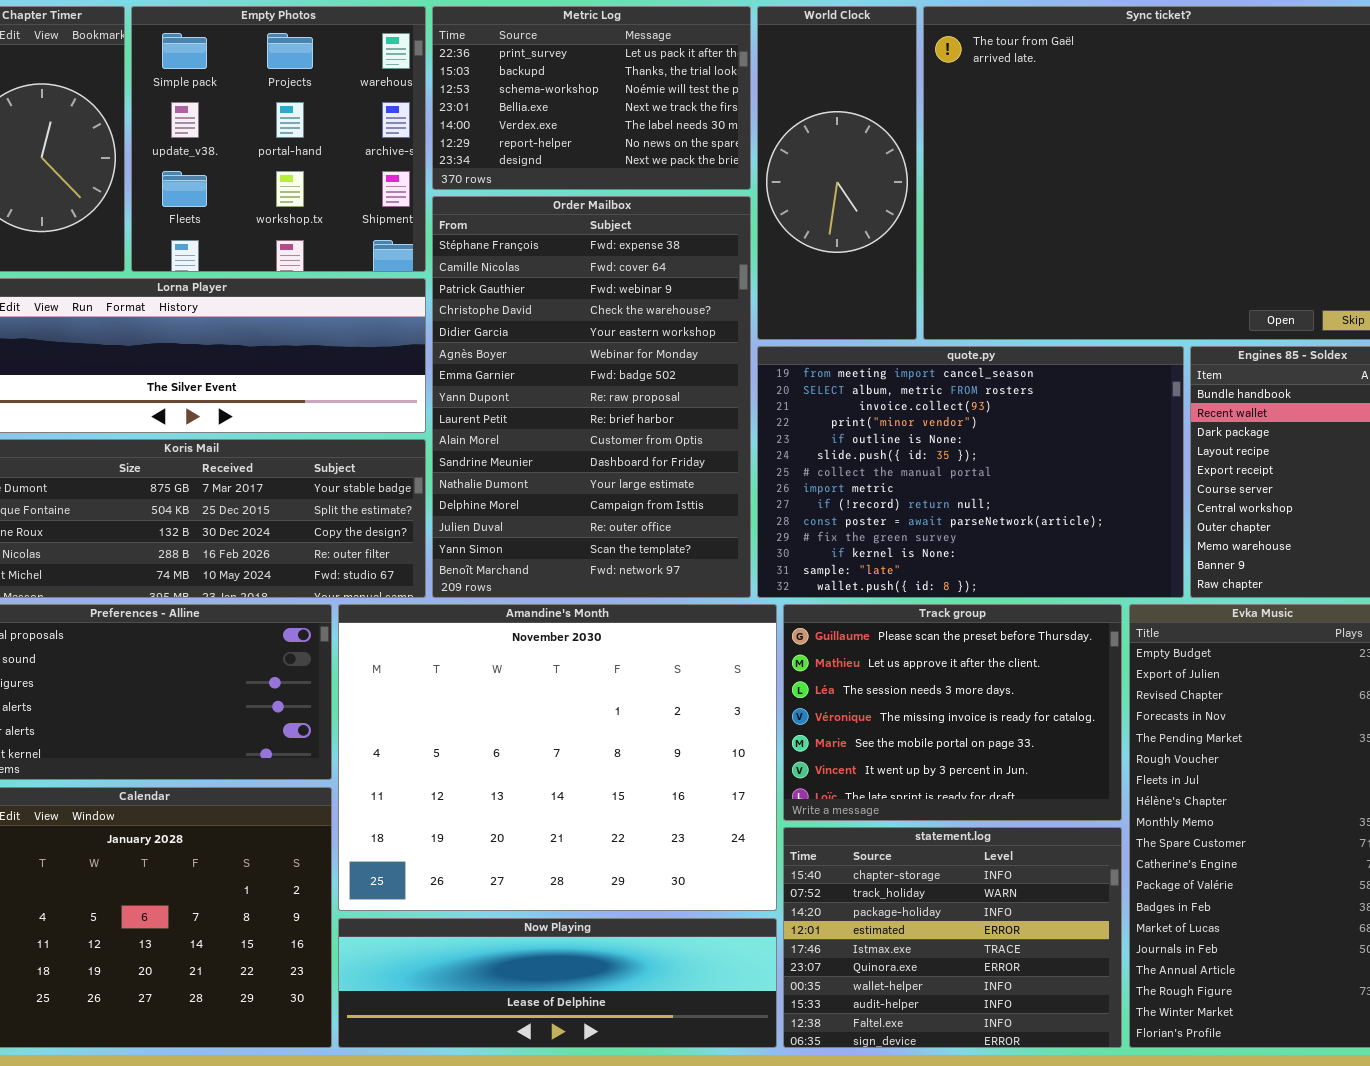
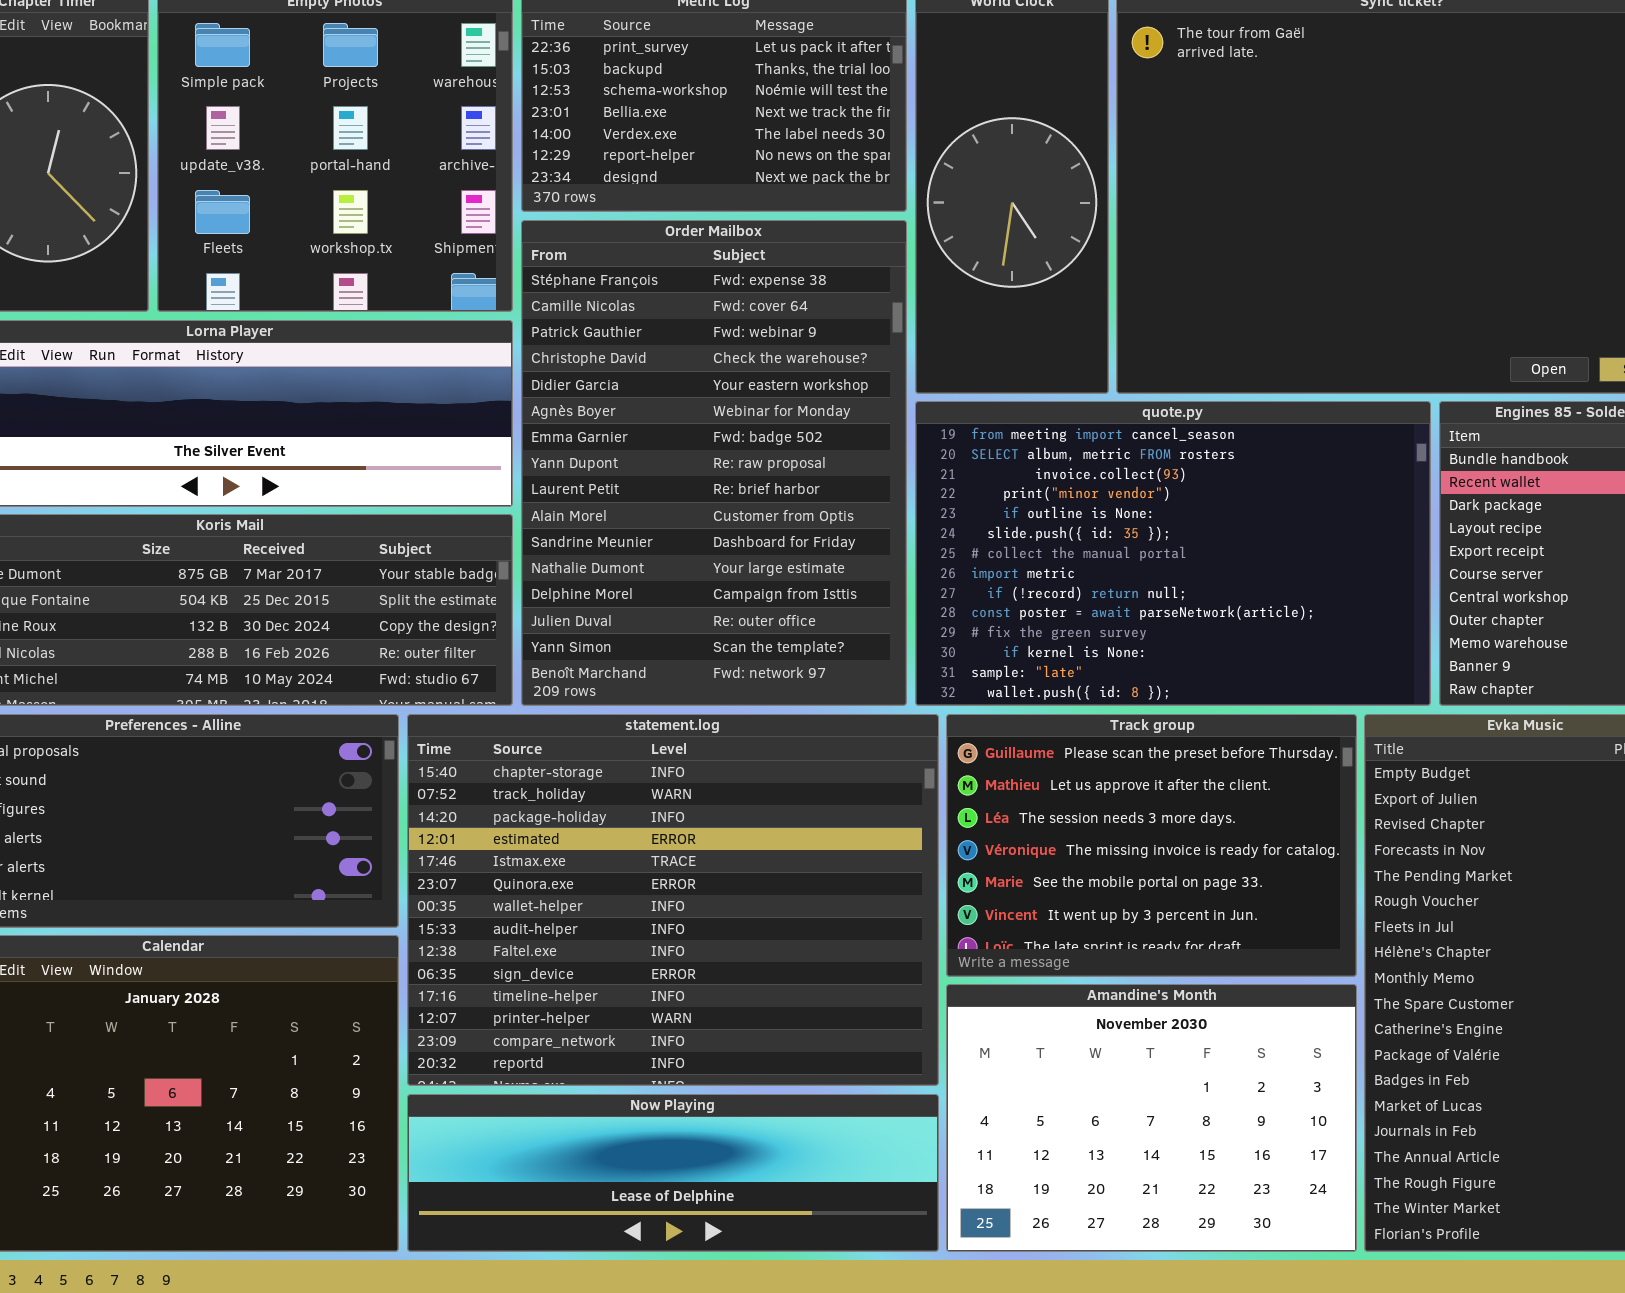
Amandine's Month: [338,604,777,911] -> [946,984,1357,1252], moved, resized
statement.log: [783,827,1122,1048] -> [407,714,939,1086], moved, resized

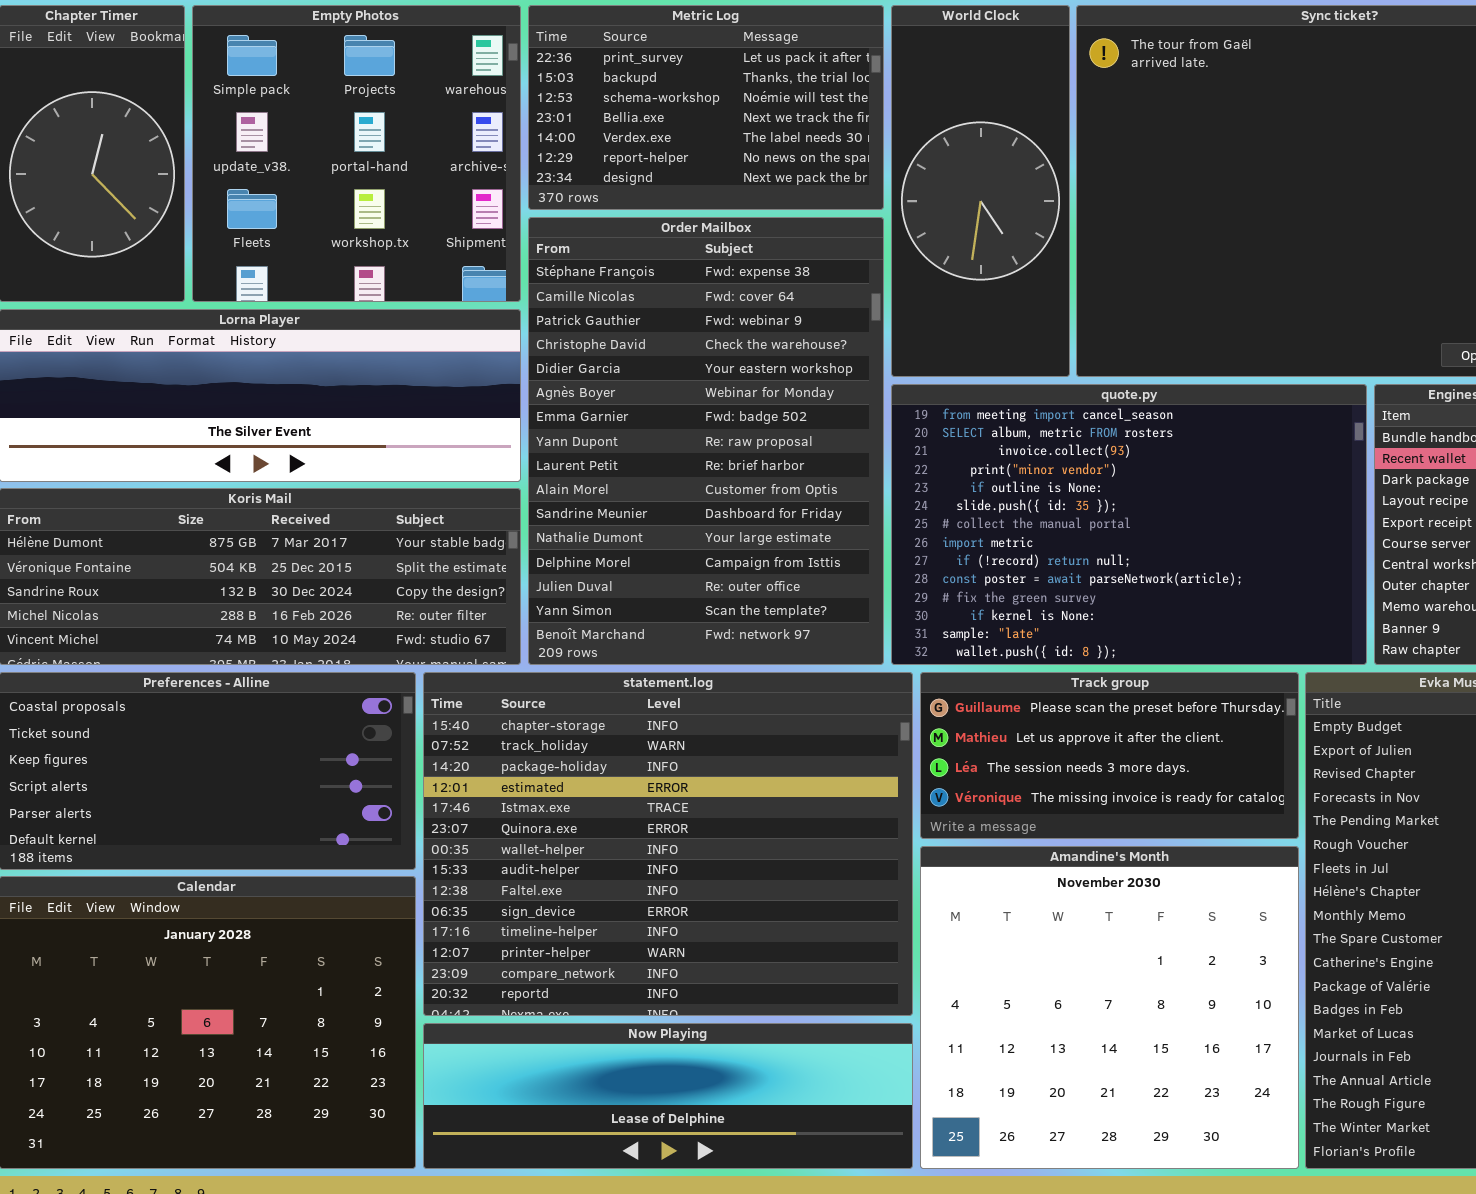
Track group: [946,714,1357,977] -> [920,672,1299,839], resized
Amandine's Month: [946,984,1357,1252] -> [920,846,1299,1169], resized

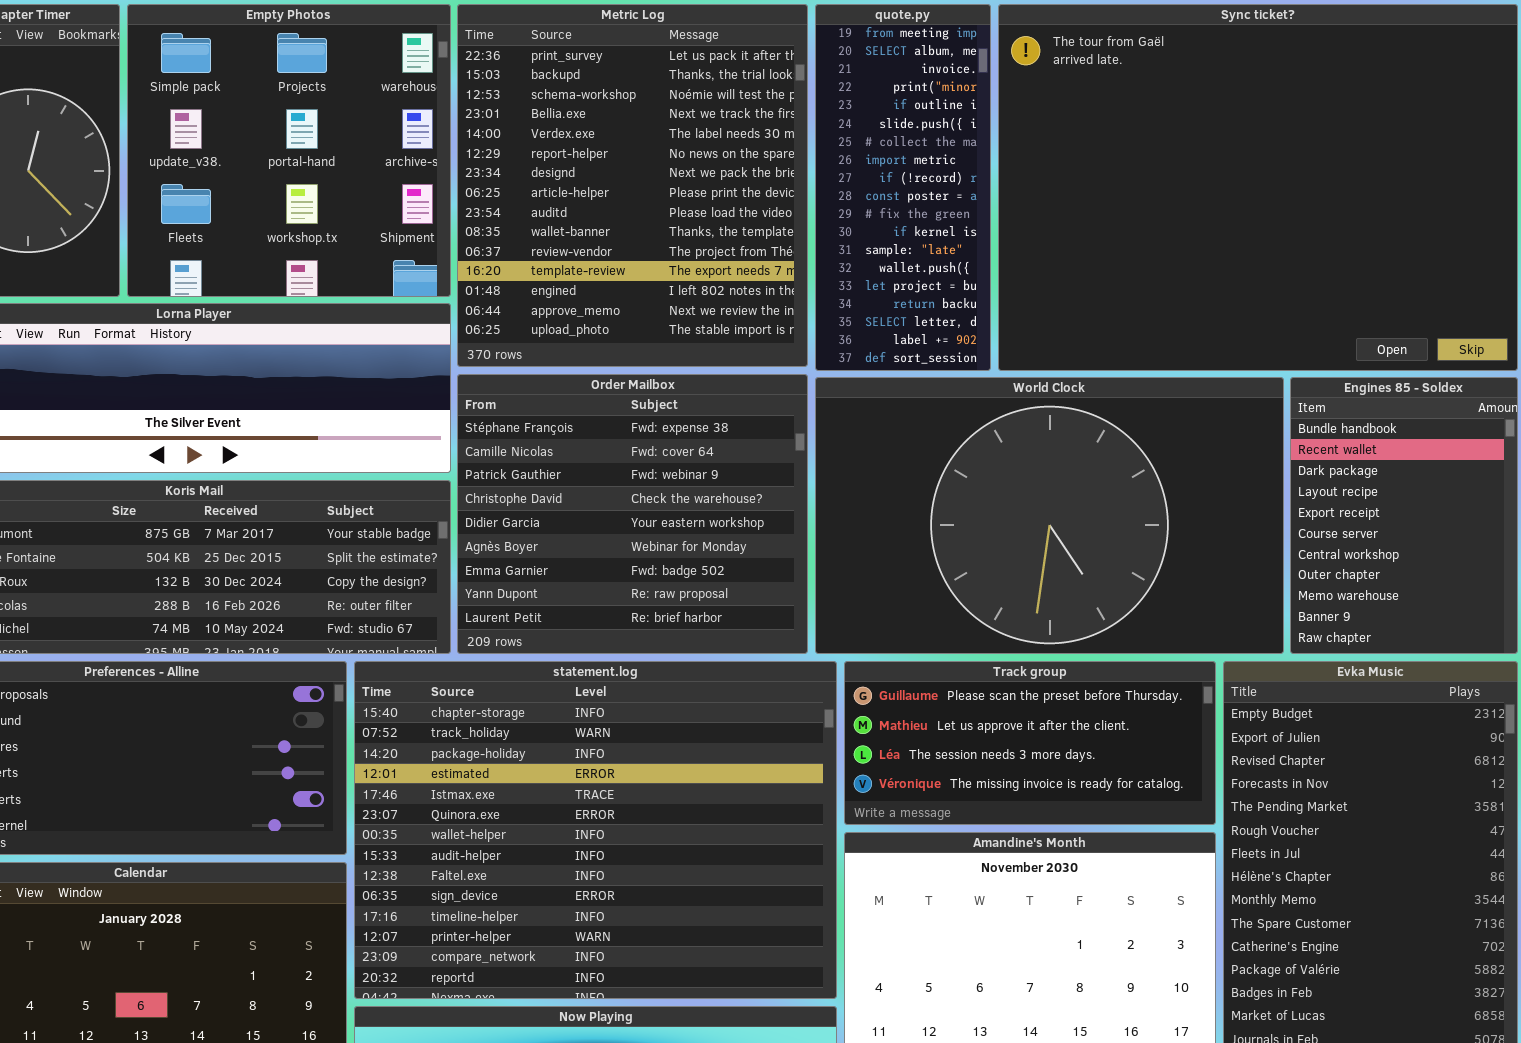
Metric Log: [528,5,884,210] -> [457,4,808,367], resized
World Clock: [891,5,1070,377] -> [815,377,1284,654], moved, resized
Order Mailbox: [528,217,884,665] -> [457,374,808,654], resized
quote.py: [891,384,1367,665] -> [815,4,991,371], moved, resized

